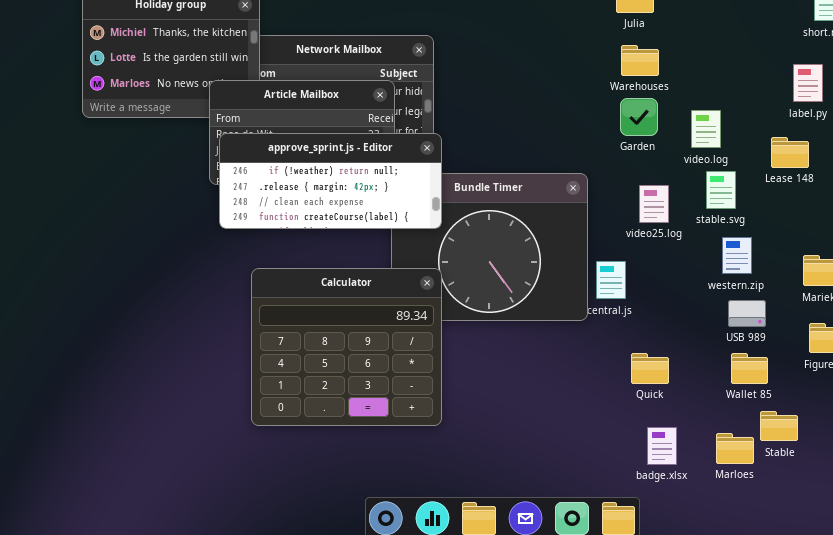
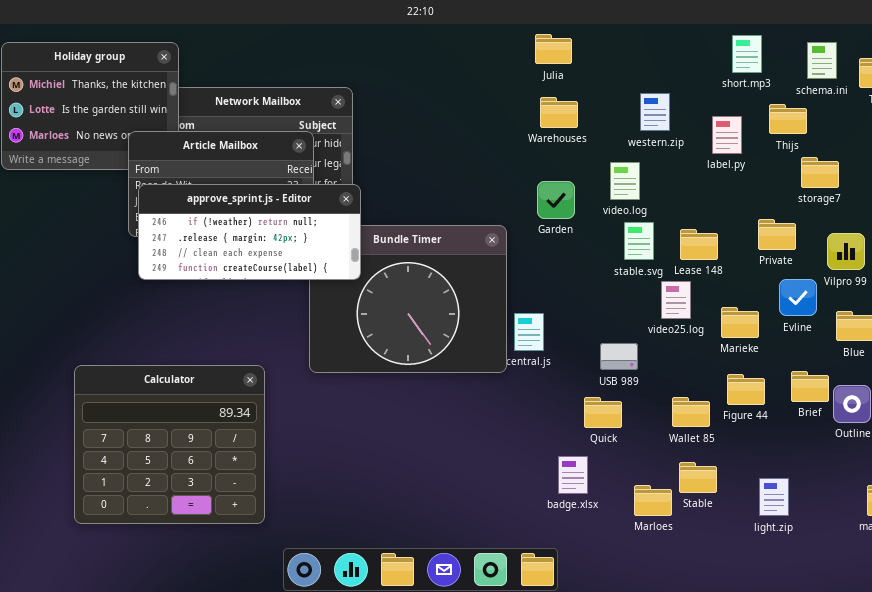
Garden: [620,98,658,136] -> [537,181,575,219], moved
Lease 148: [771,137,809,168] -> [680,229,718,260], moved
video25.log: [639,185,669,223] -> [661,281,691,319], moved
western.zip: [722,237,752,274] -> [640,93,670,131], moved
Calculator: [251,268,442,426] -> [74,365,265,524], moved
USB 989: [728,300,766,327] -> [600,343,638,370], moved
Quick: [631,353,669,384] -> [584,397,622,428], moved
Wallet 85: [731,353,768,384] -> [672,397,710,427], moved
badge.xlsx: [647,427,677,465] -> [558,456,588,494], moved

